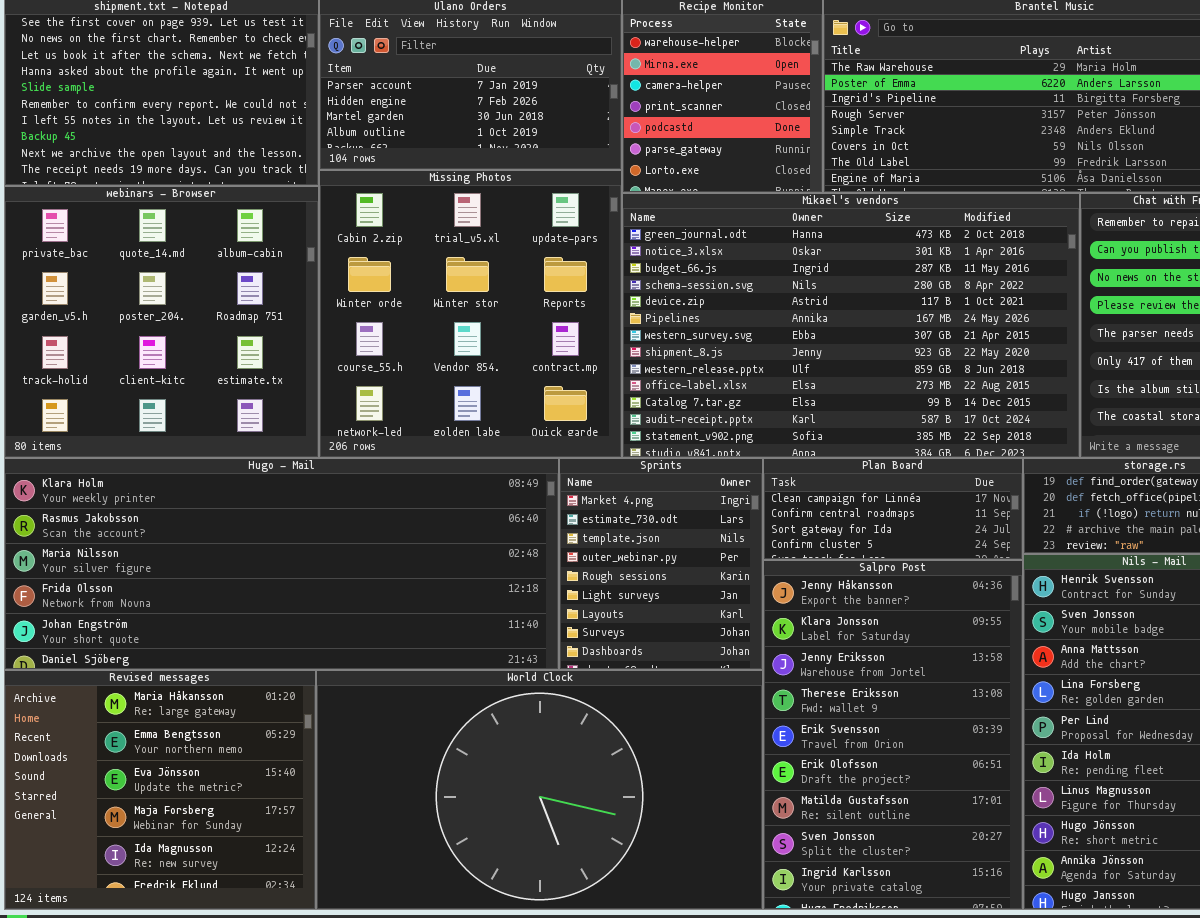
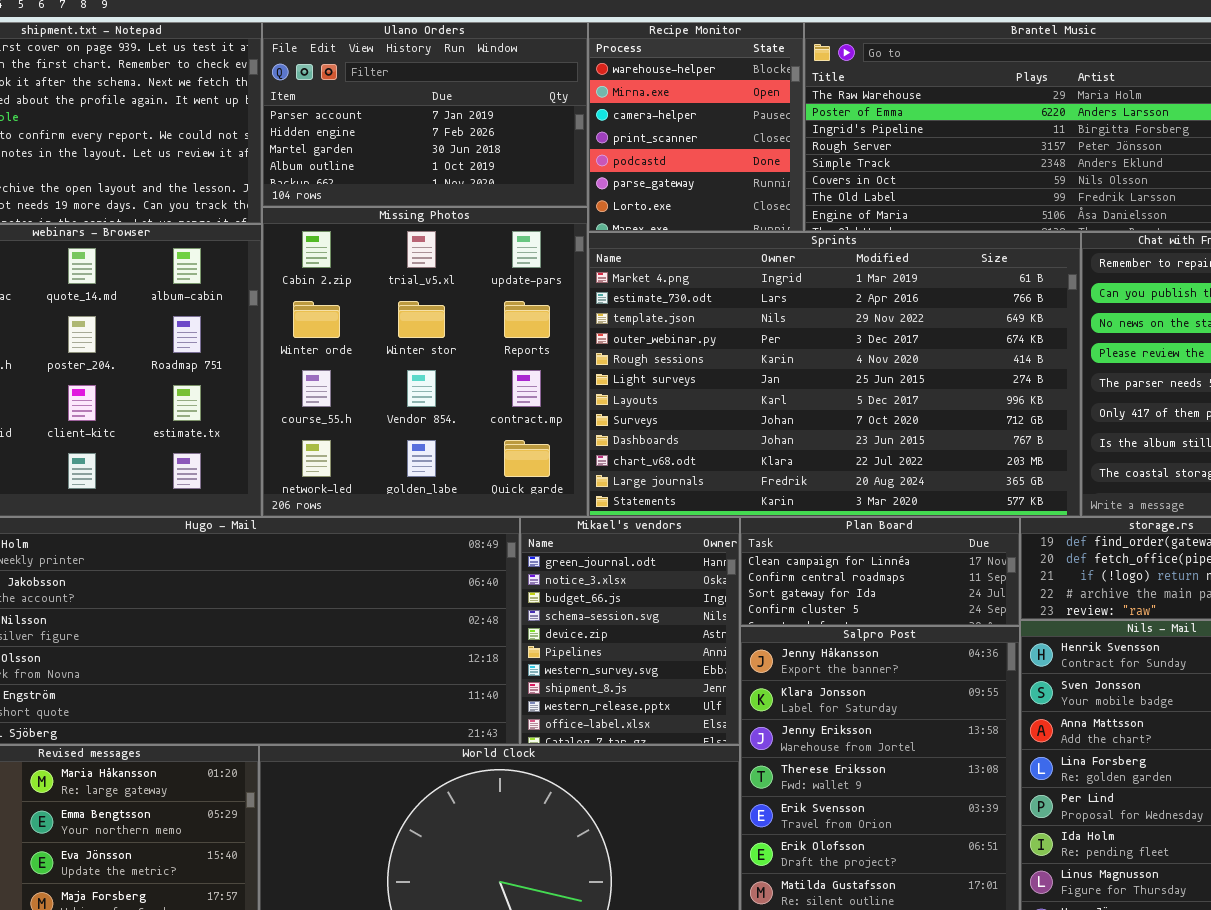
Mikael's vendors: [622,193,1080,458] -> [520,517,740,745], moved, resized
Sprints: [559,458,763,670] -> [588,232,1081,517], moved, resized

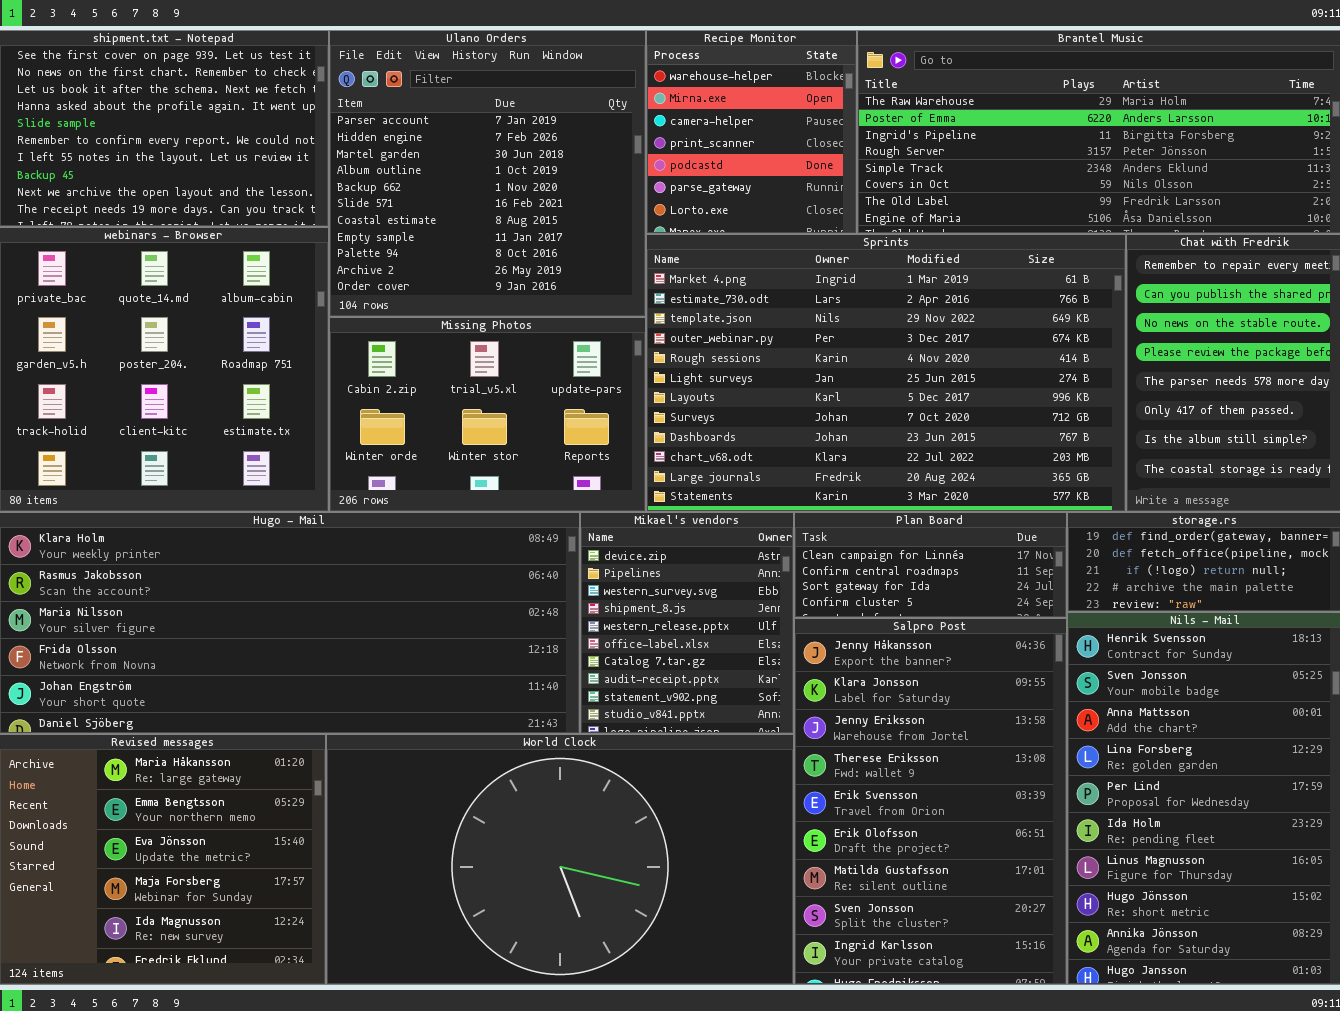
Ulano Orders: [262,22,588,207] -> [329,30,646,317], resized
Missing Photos: [262,207,588,517] -> [329,317,646,512], resized
Mikael's vendors: [520,517,740,745] -> [580,512,794,734], scrolled down 4 rows

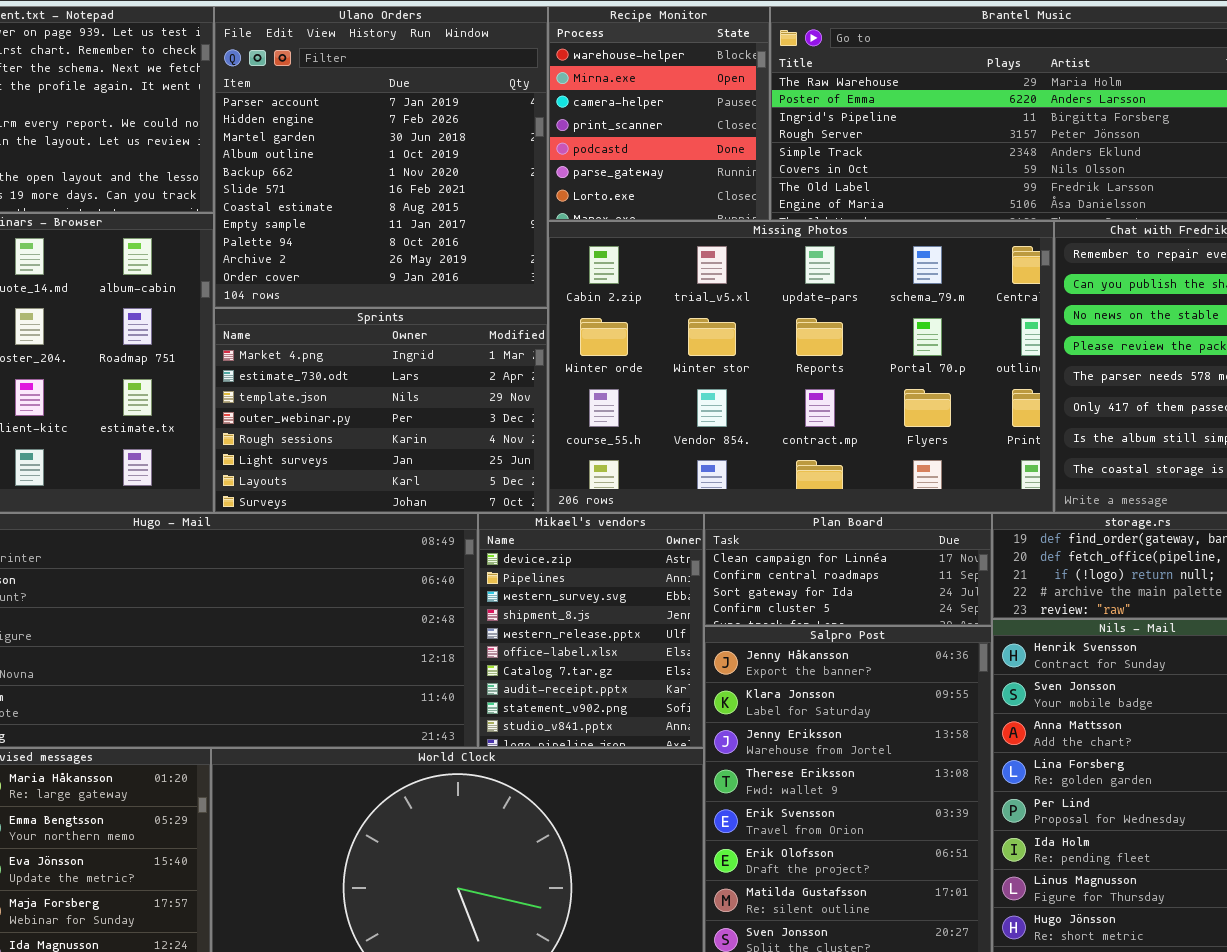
Sprints: [646,234,1126,512] -> [214,308,548,513], moved, resized
Missing Photos: [329,317,646,512] -> [548,221,1054,513], moved, resized

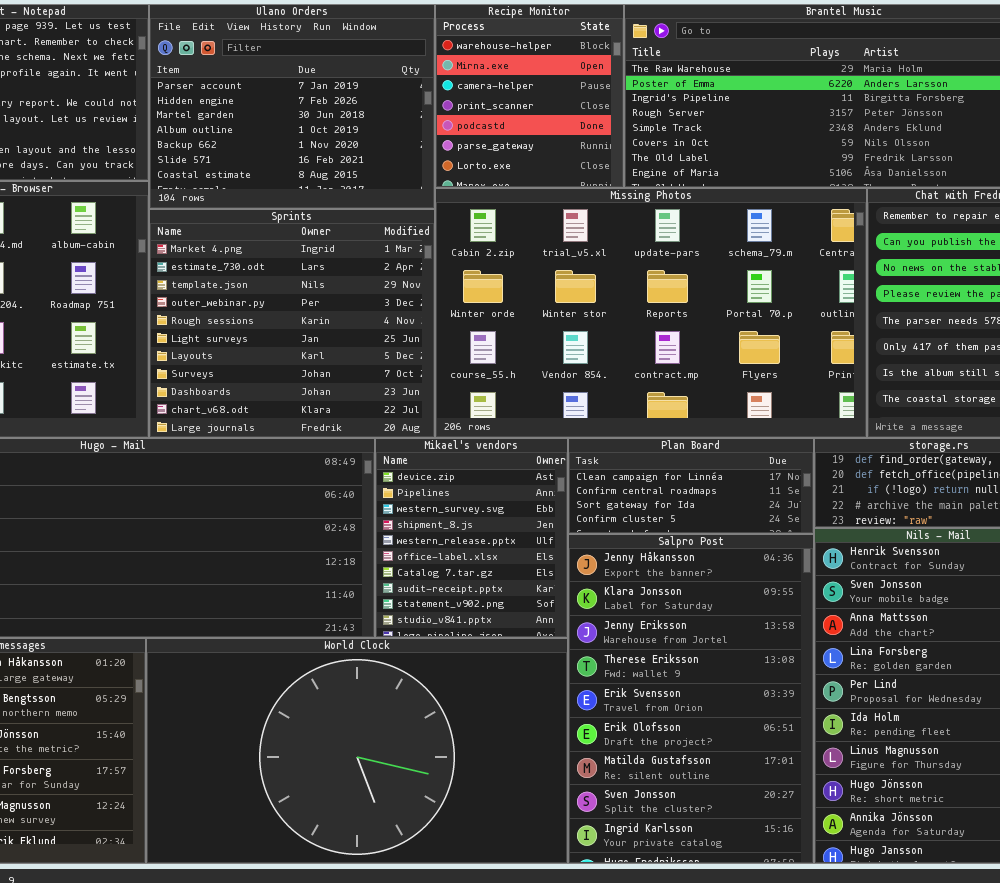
Ulano Orders: [214,6,548,308] -> [149,4,435,209], resized
Sprints: [214,308,548,513] -> [149,209,435,438], resized

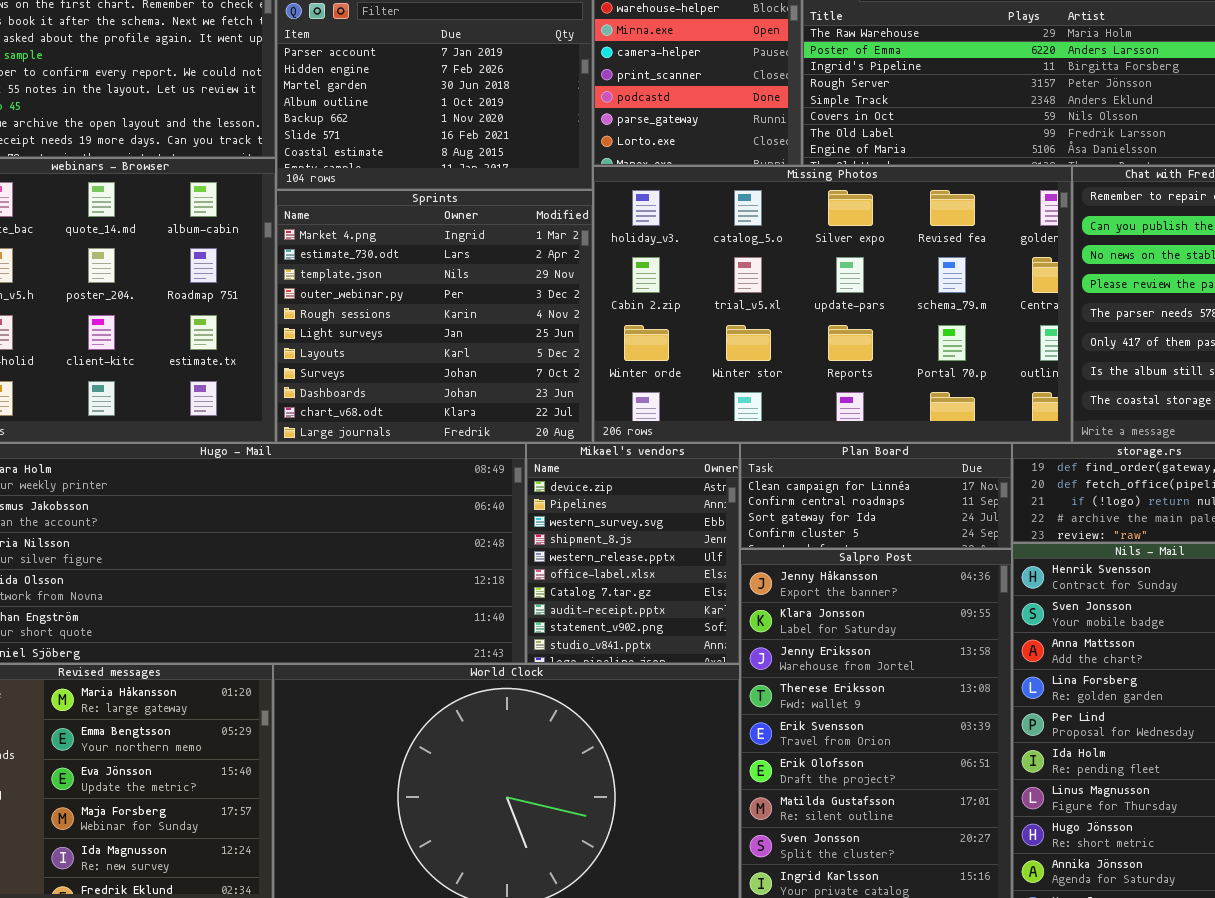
Missing Photos: [435,188,867,438] -> [593,166,1072,443], scrolled up 1 row

